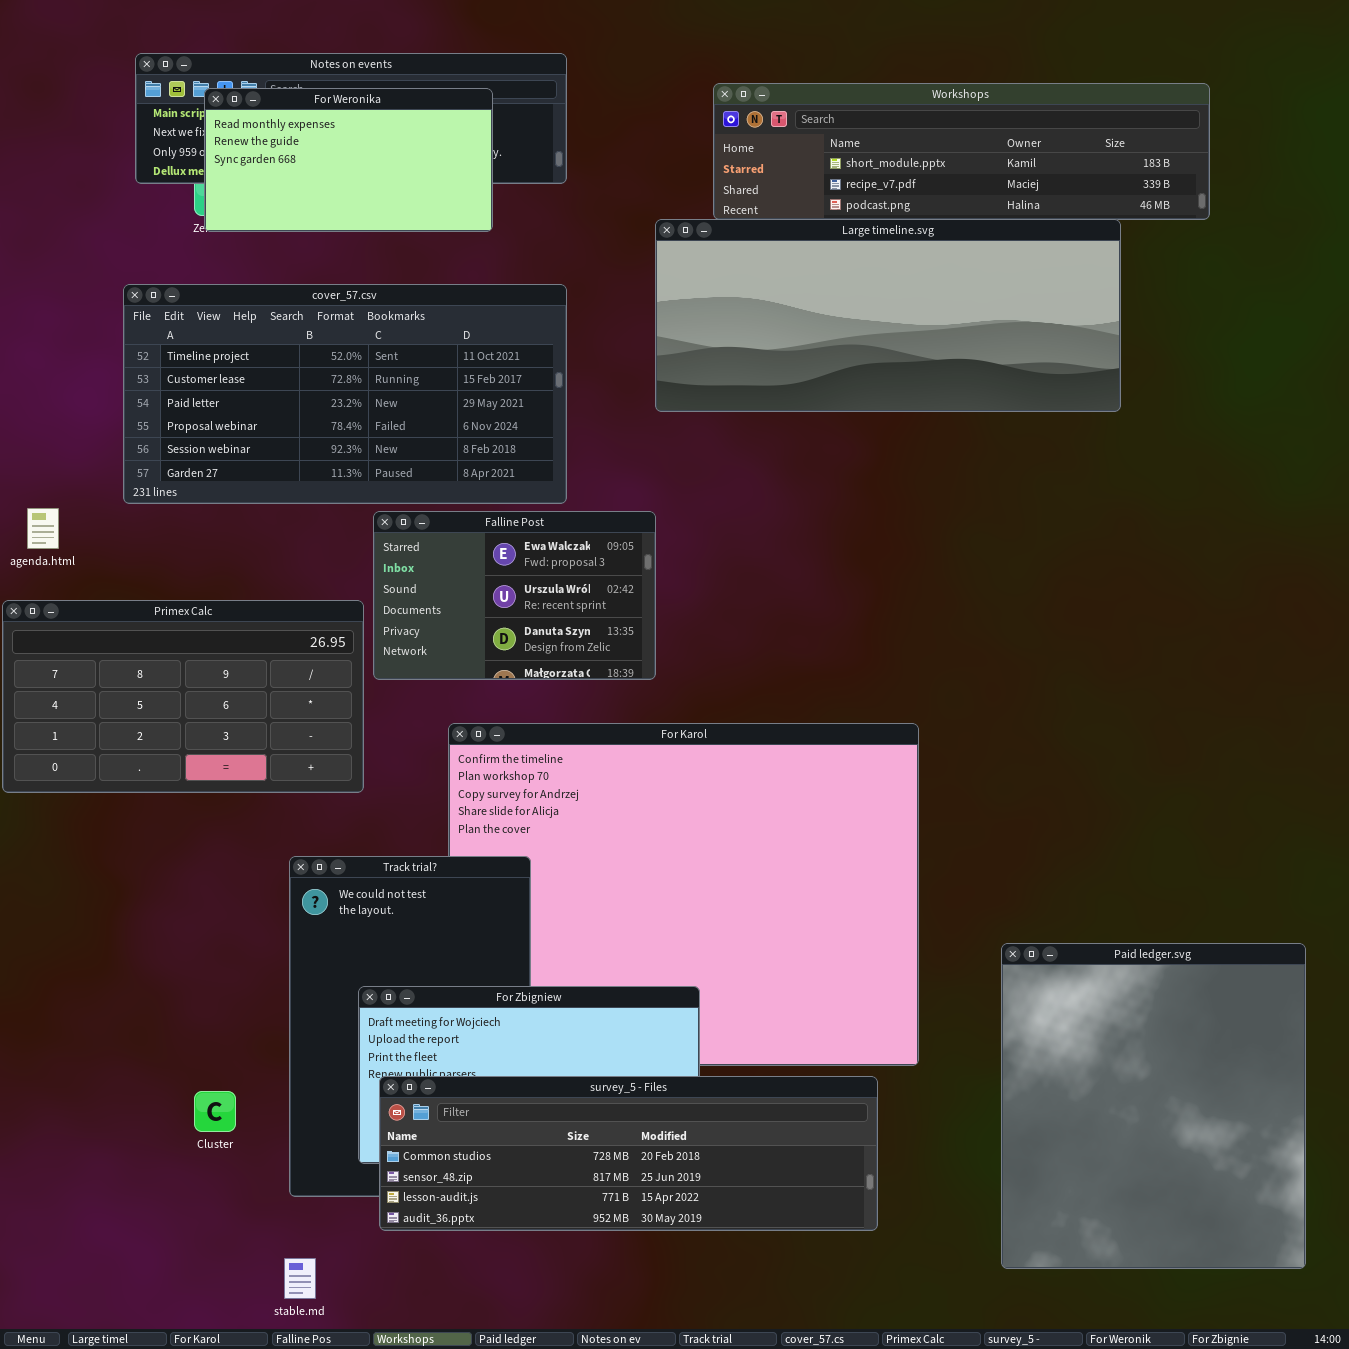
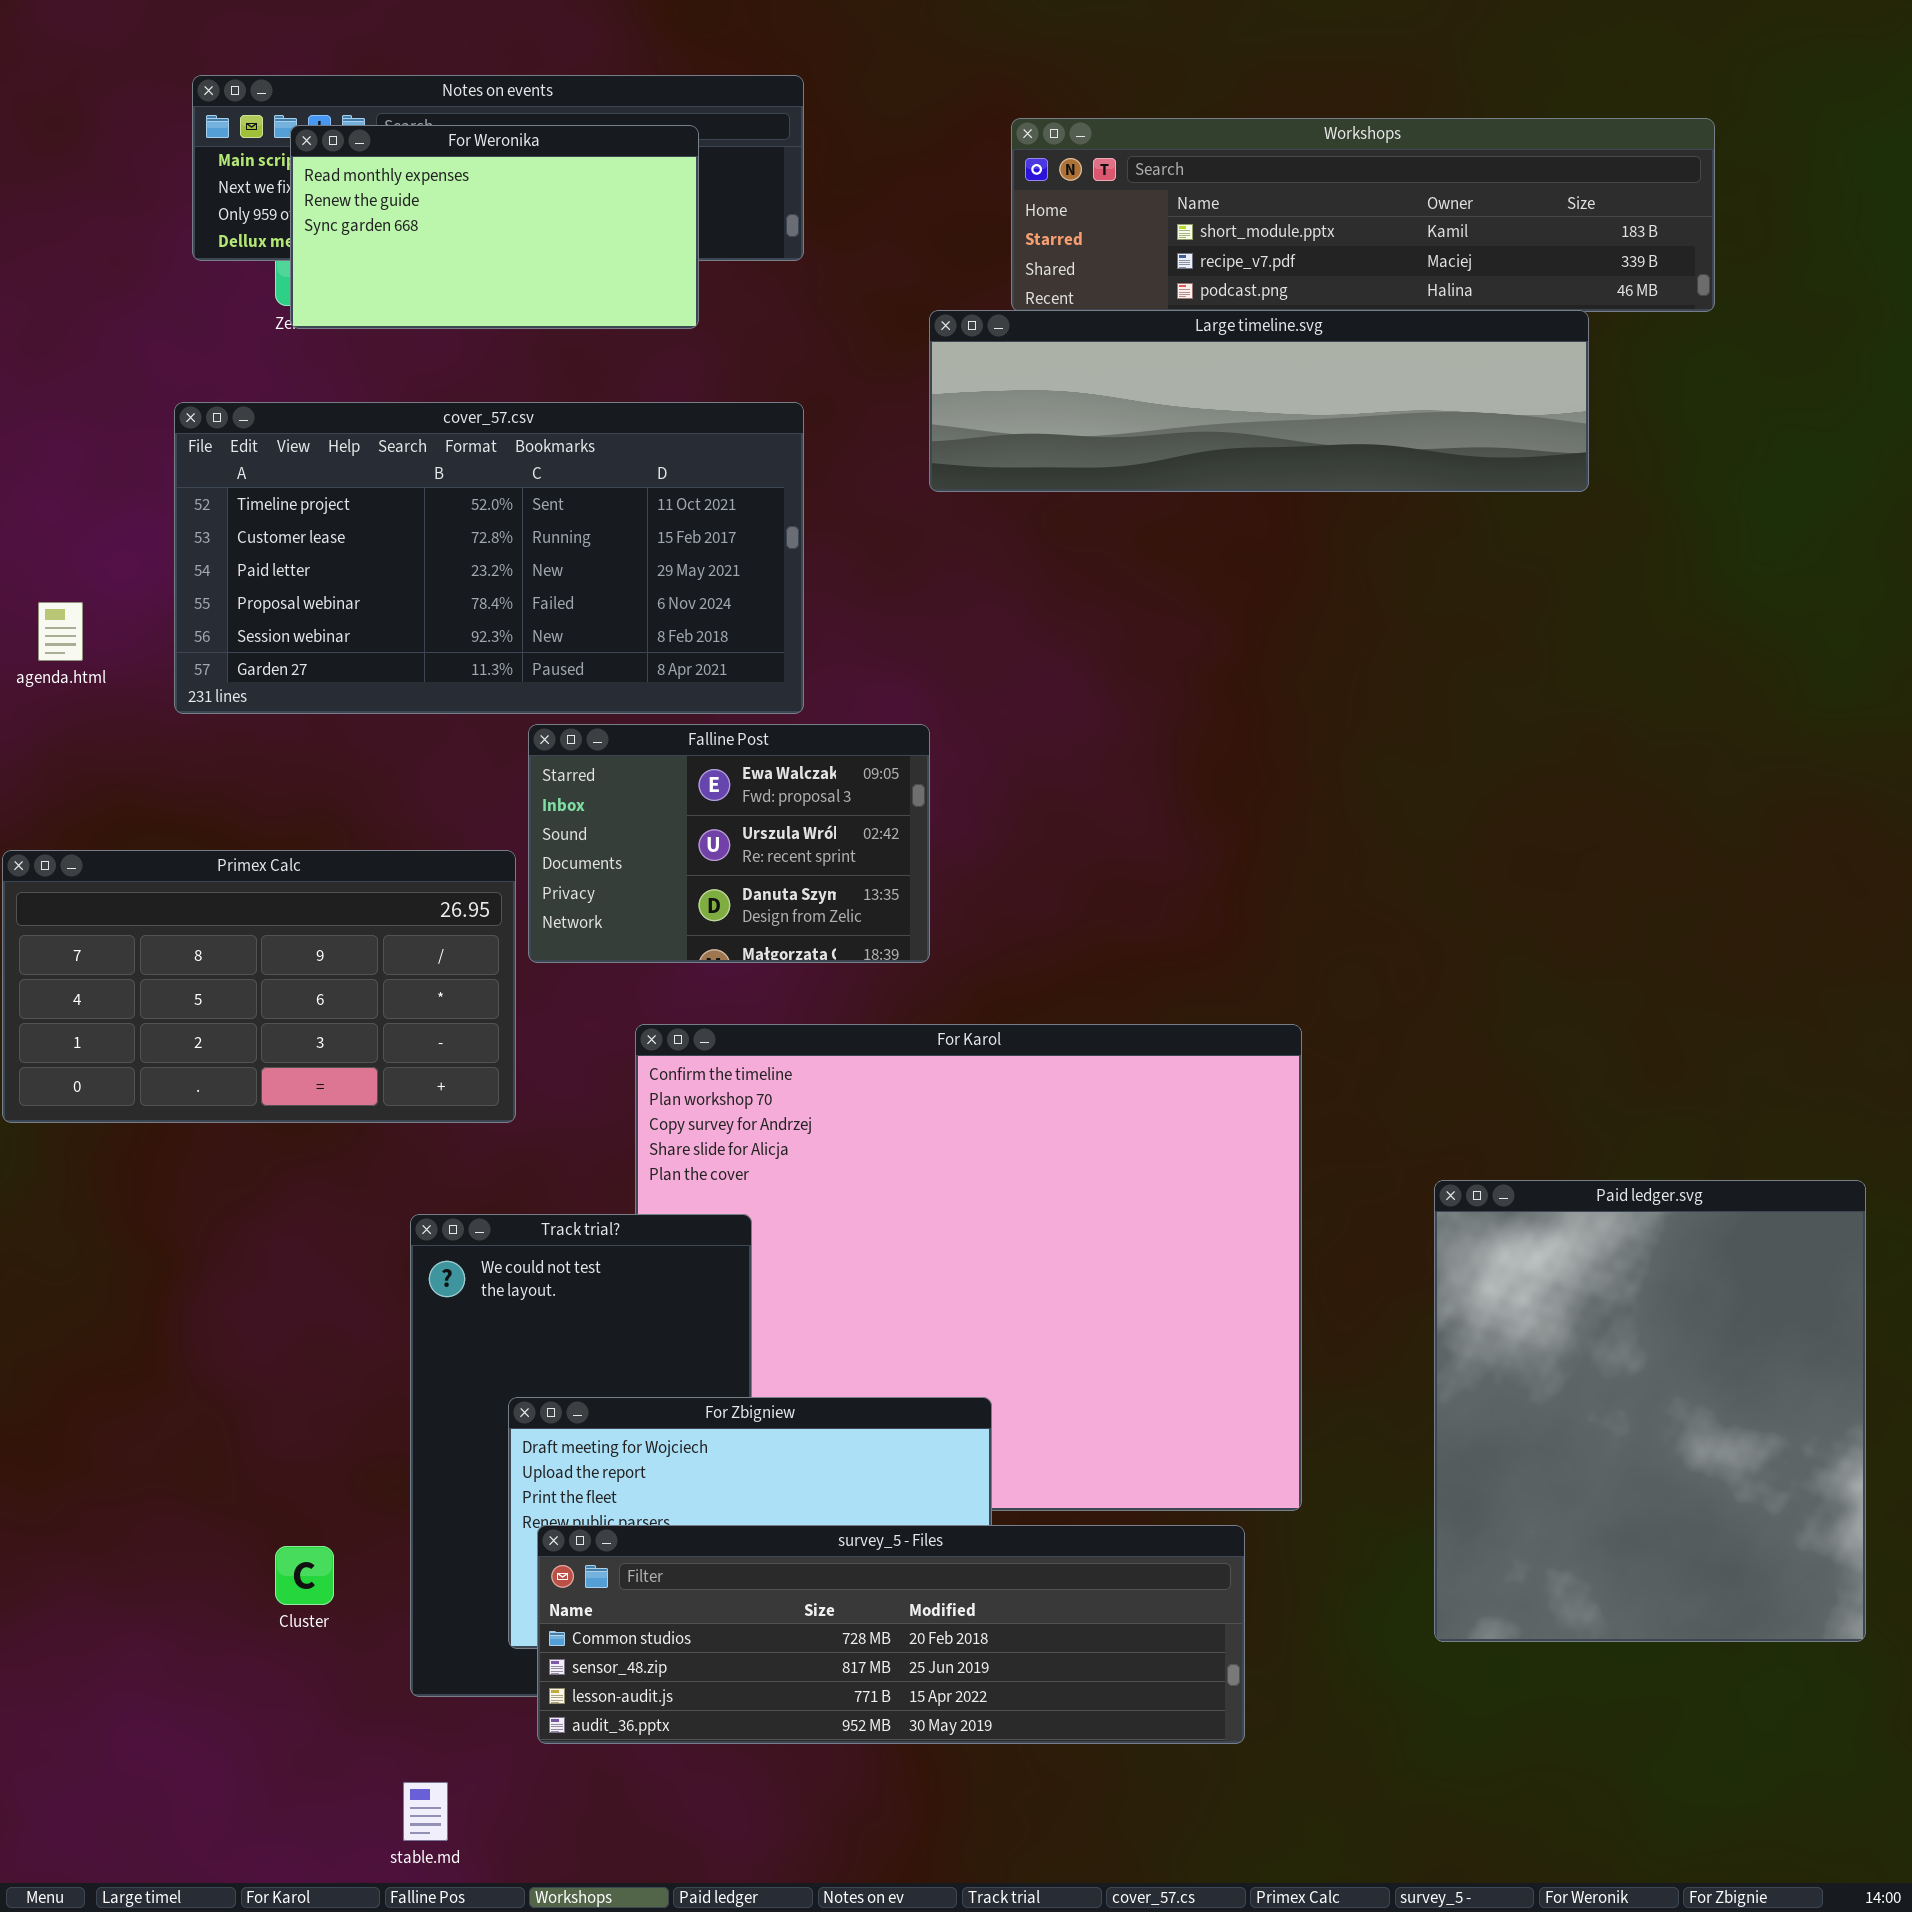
Large timeline.svg: [655,219,1121,412] -> [929,310,1589,492], resized
agenda.html: [27,508,59,549] -> [38,602,83,661], moved
Paid ledger.svg: [1001,943,1306,1269] -> [1434,1180,1866,1642], moved

